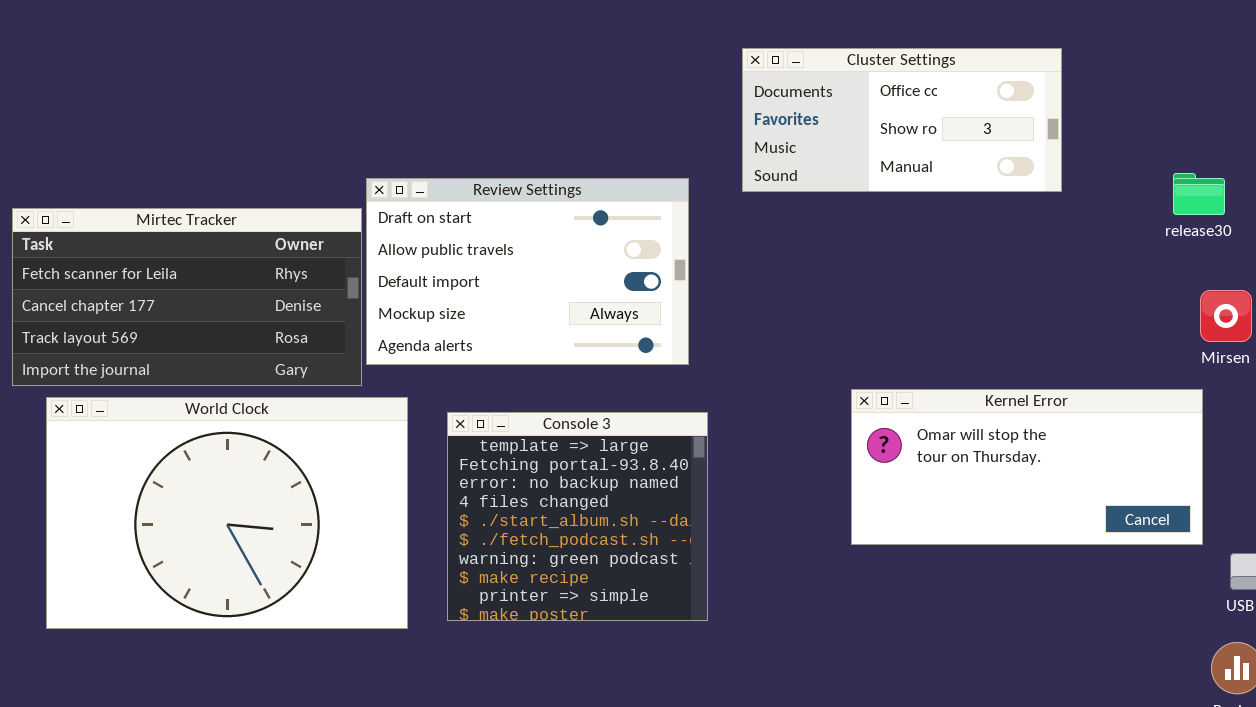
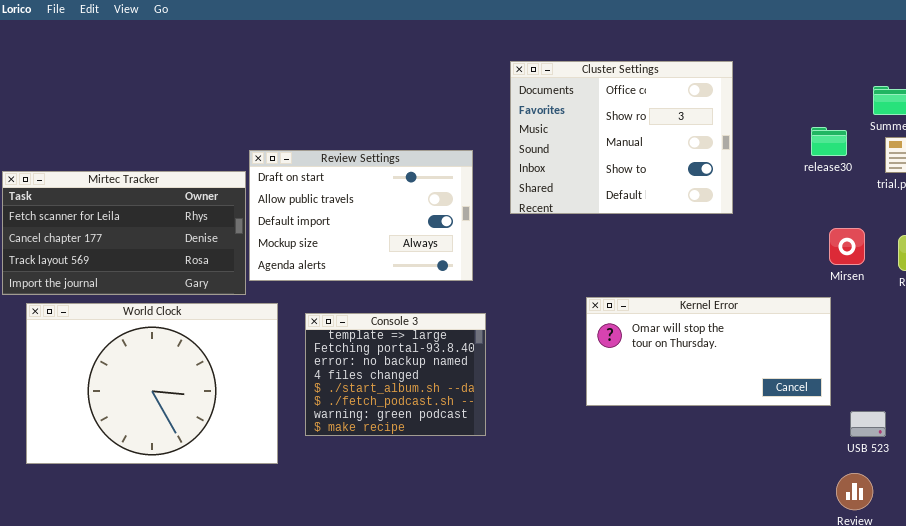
Cluster Settings: [742,48,1062,192] -> [510,61,733,214], resized
release30: [1173,173,1225,215] -> [811,127,847,156], moved
Console 3: [447,412,708,621] -> [305,313,486,436], resized

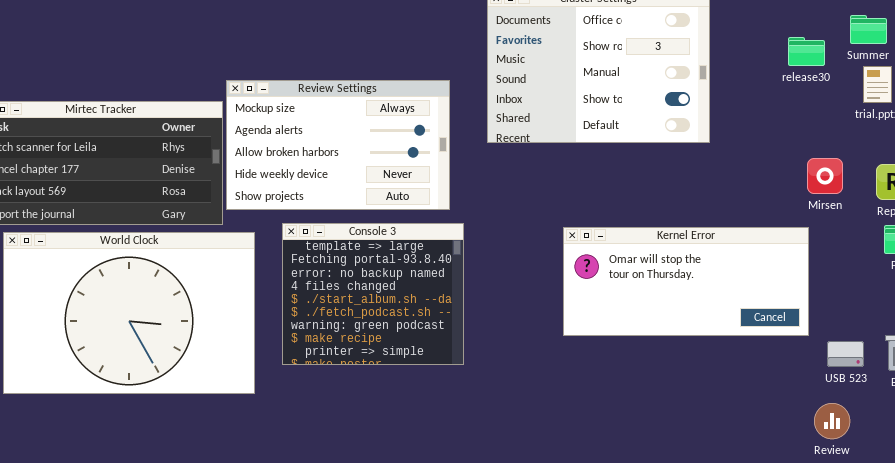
release30: [811,127,847,156] -> [788,37,825,66], moved
Review Settings: [249,150,473,281] -> [226,80,450,210], scrolled down 3 rows
Console 3: [305,313,486,436] -> [282,223,464,365], resized

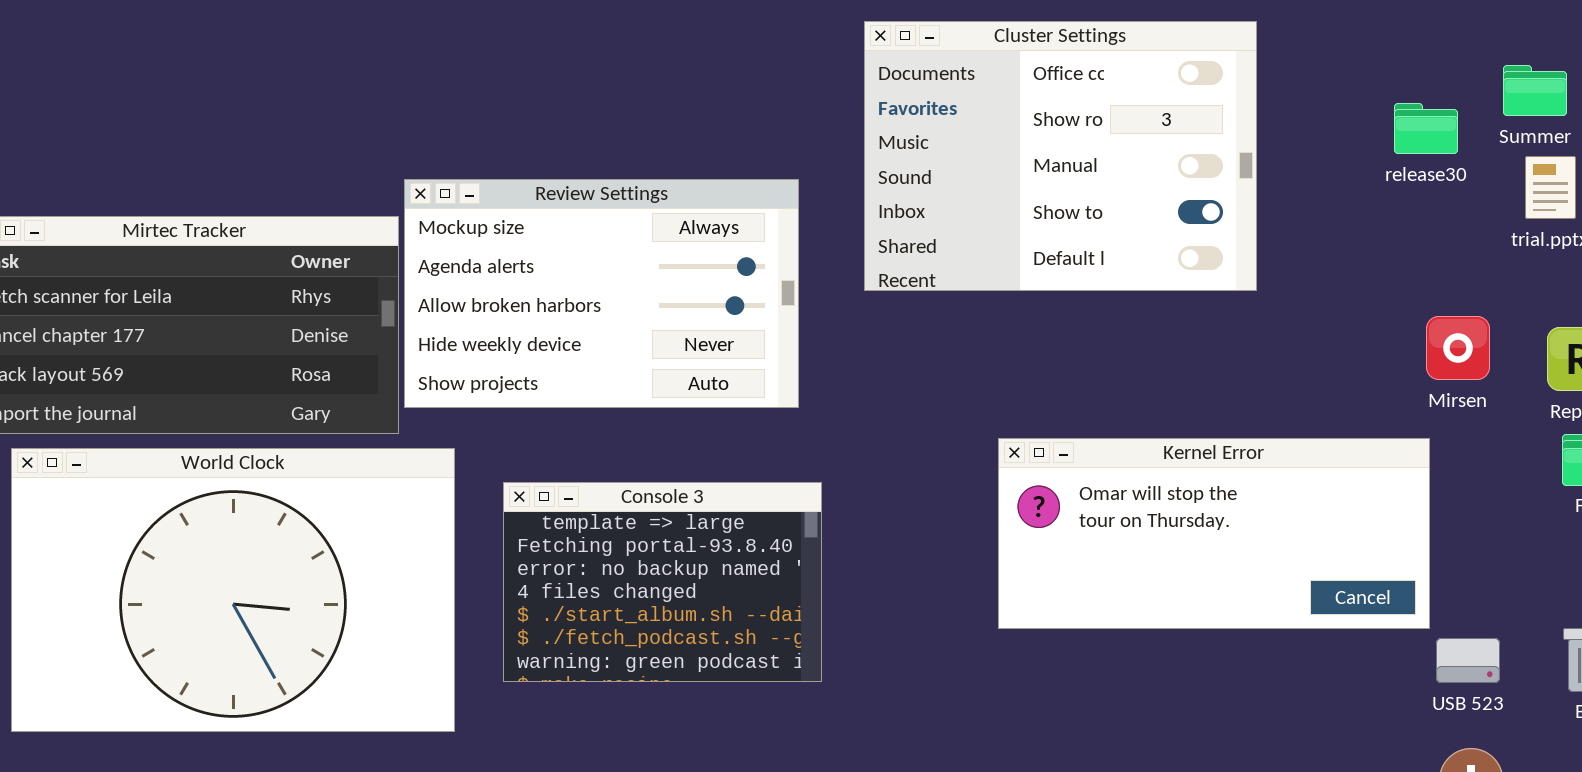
Console 3: [282,223,464,365] -> [503,482,822,682], resized
USB 523: [827,341,864,367] -> [1436,638,1500,683], moved

